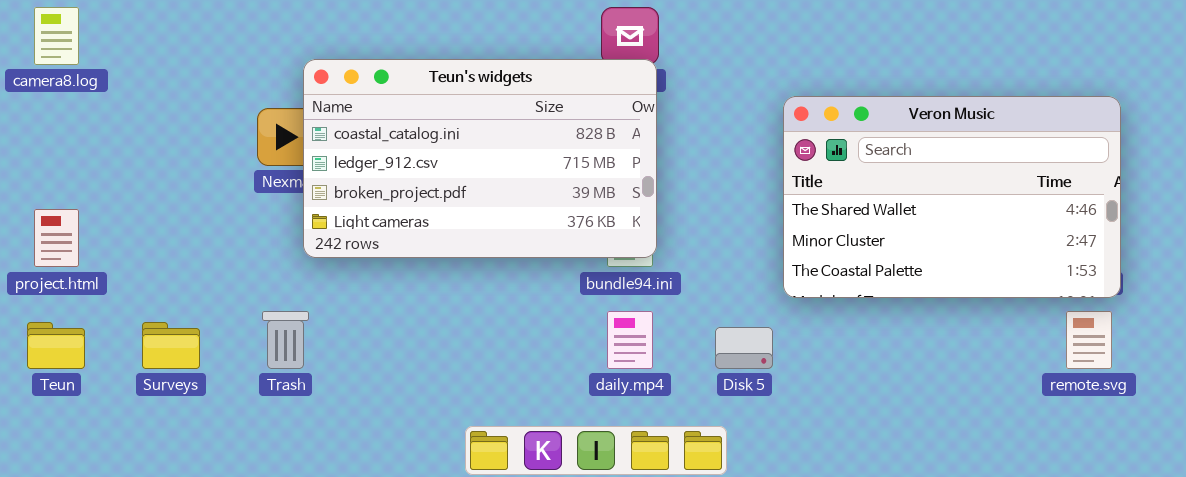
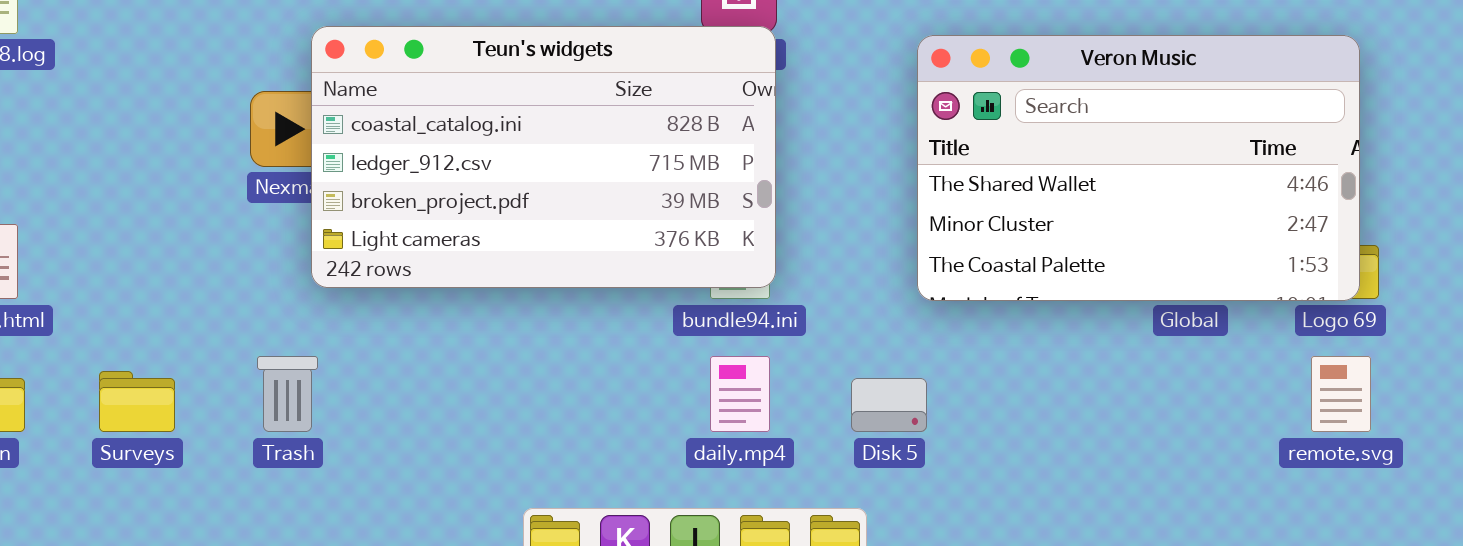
Veron Music: [783,96,1121,298] -> [917,35,1360,301], moved

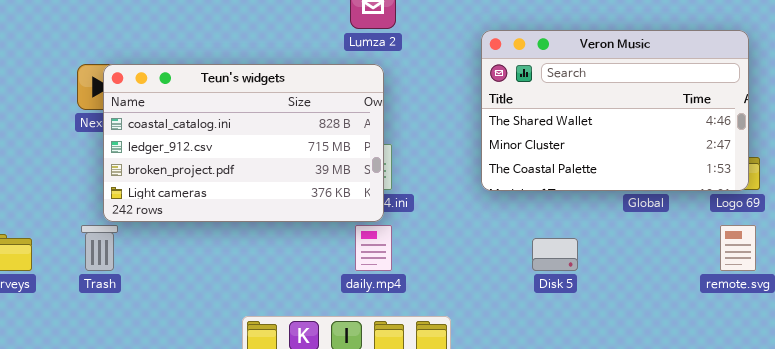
Teun's widgets: [311,26,776,288] -> [103,64,384,222], moved
Disk 5: [851,378,927,432] -> [532,238,578,271], moved

